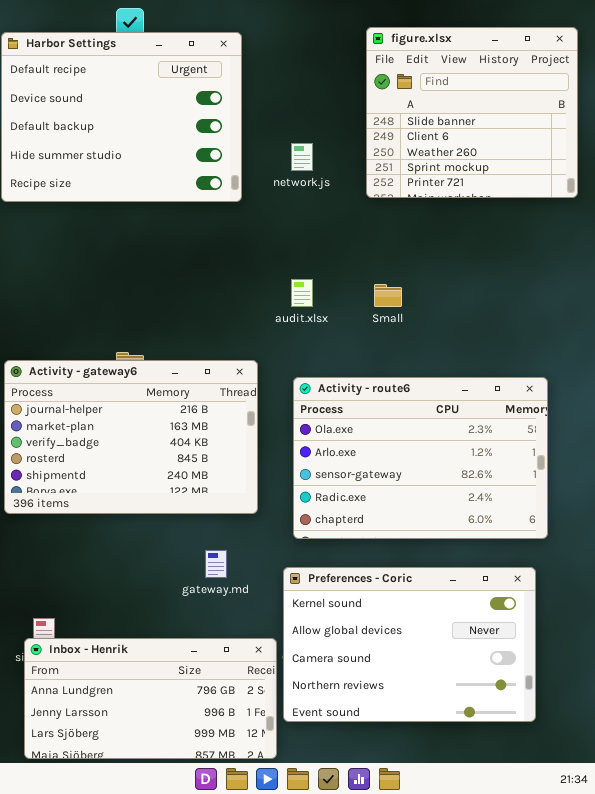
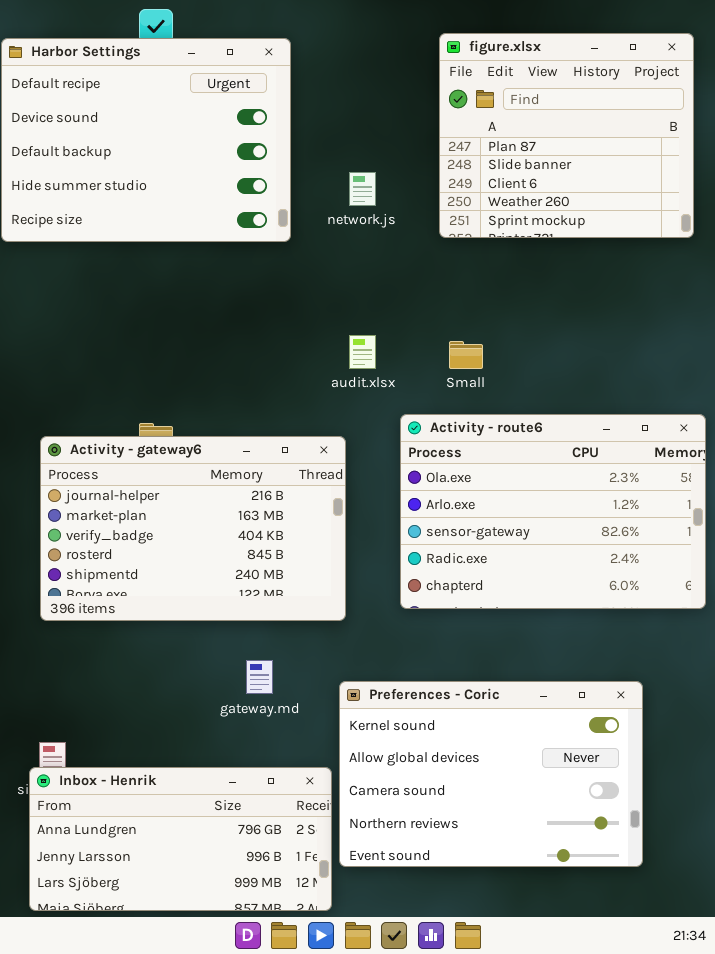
figure.xlsx: [366,27,578,198] -> [439,33,694,238], scrolled up 1 row
Activity - gateway6: [4,360,258,514] -> [40,436,346,621], moved
Activity - route6: [293,377,548,539] -> [400,414,706,609], moved

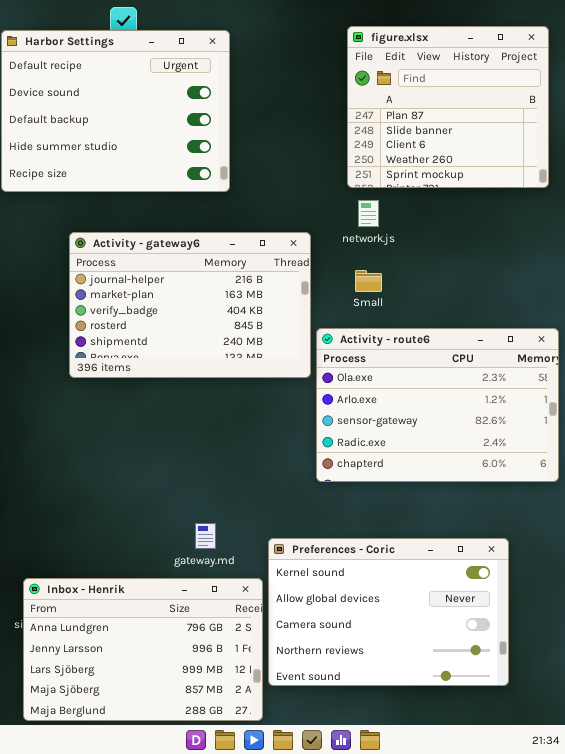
network.js: [349,172,376,206] -> [358,200,379,227], moved
Activity - gateway6: [40,436,346,621] -> [69,232,311,378], moved
Inbox - Henrik: [29,767,332,911] -> [23,578,263,721], resized

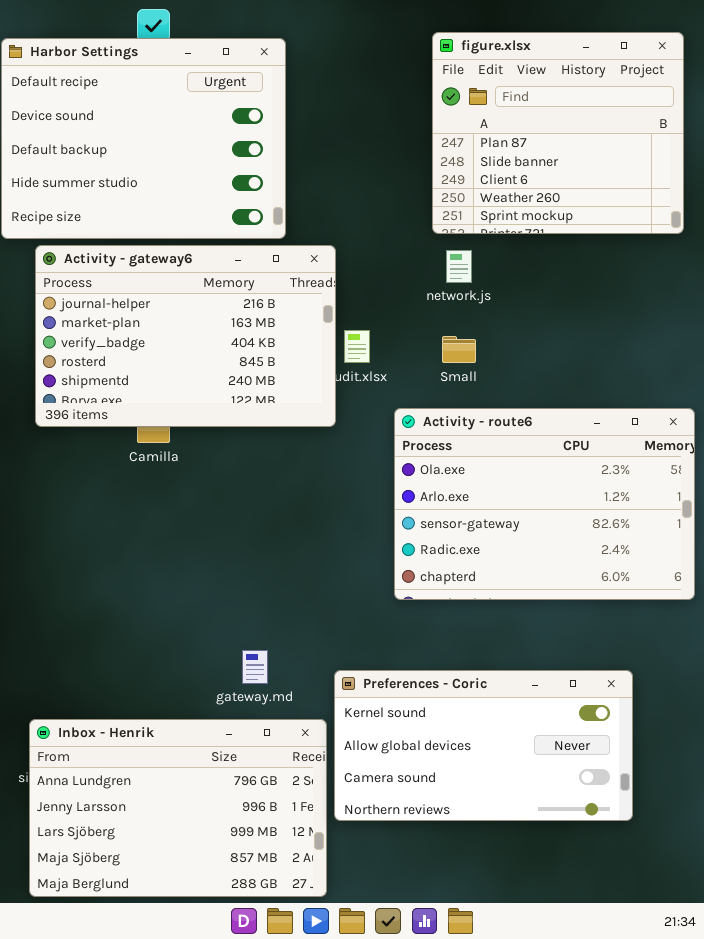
Activity - gateway6: [69,232,311,378] -> [35,245,336,427], moved
Preferences - Coric: [268,538,509,686] -> [334,670,633,821], resized

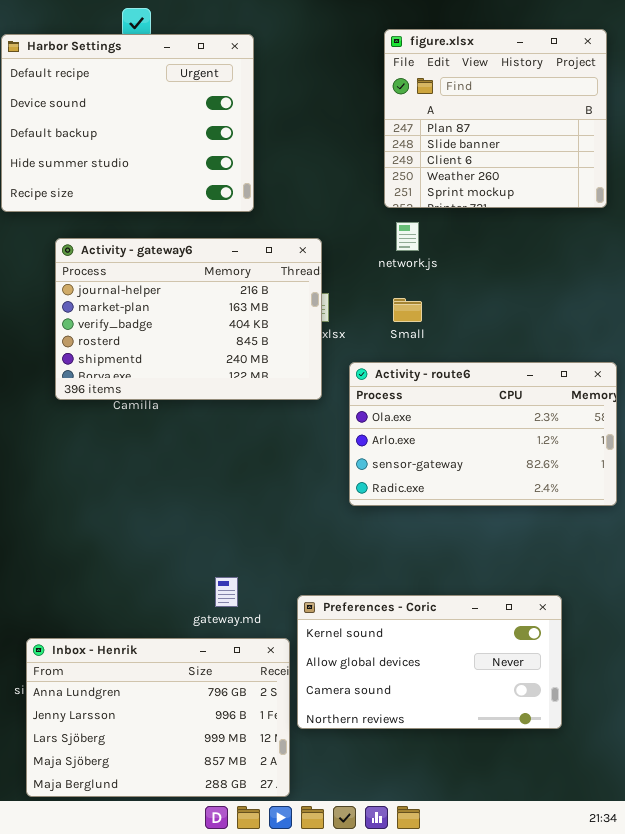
Activity - gateway6: [35,245,336,427] -> [55,238,322,400], moved
Activity - route6: [394,408,695,600] -> [349,362,617,506], resized

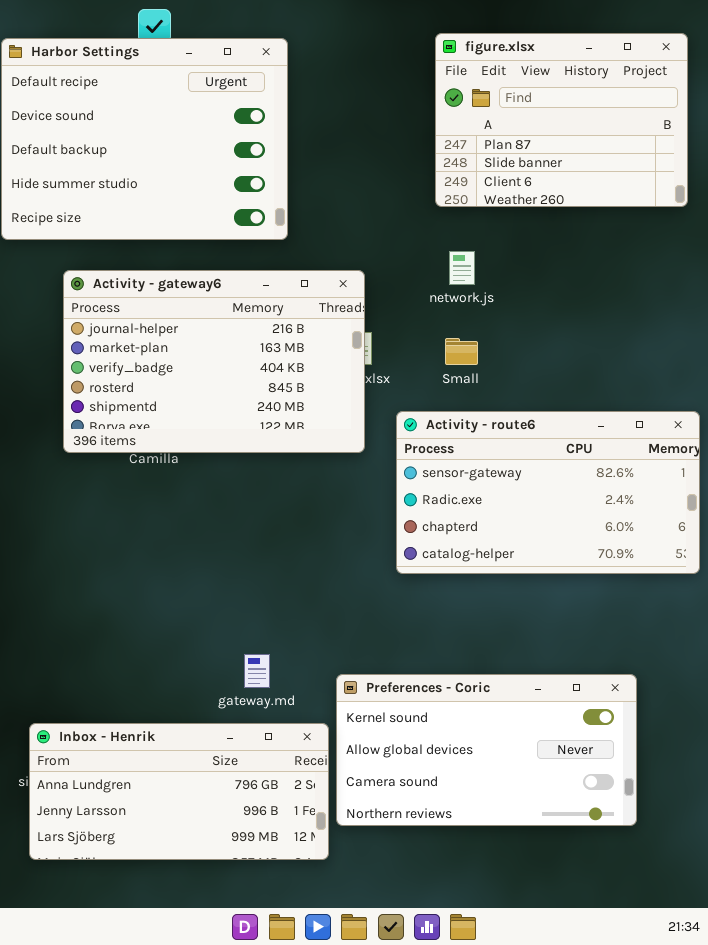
figure.xlsx: [384,29,607,208] -> [435,33,688,207], resized
Activity - route6: [349,362,617,506] -> [396,411,700,574], scrolled down 2 rows
Inbox - Henrik: [26,638,290,797] -> [29,723,329,860], resized

